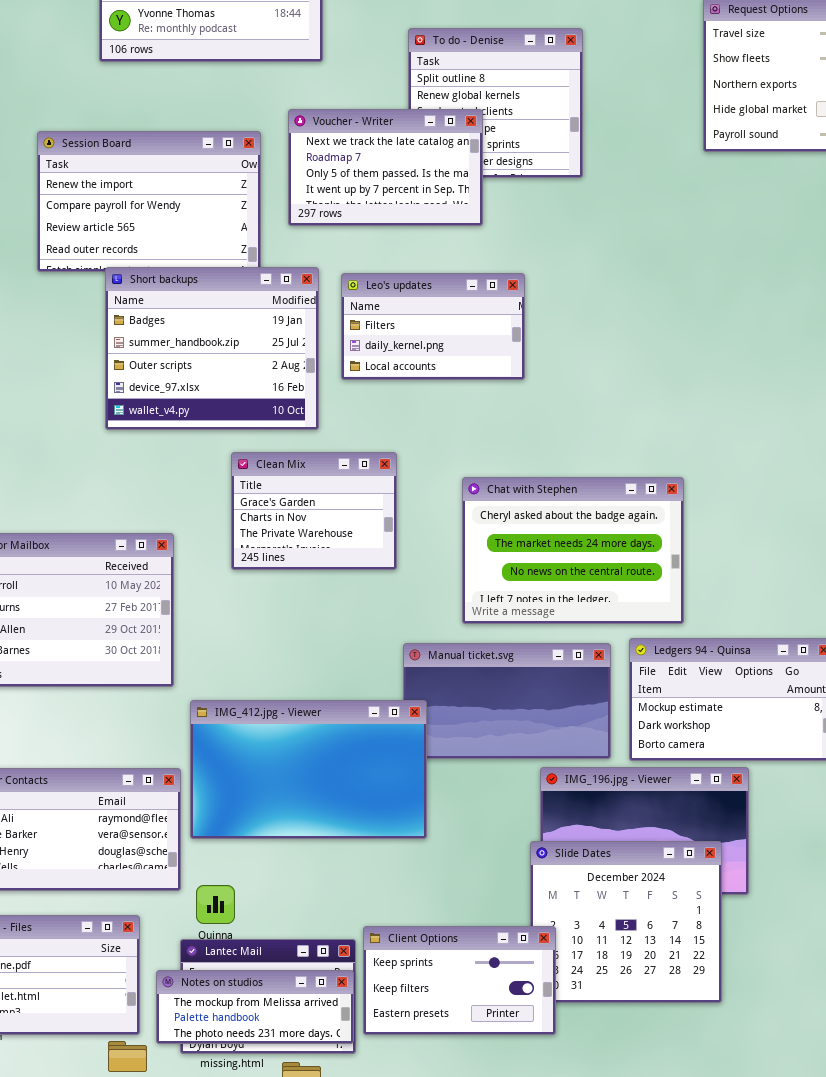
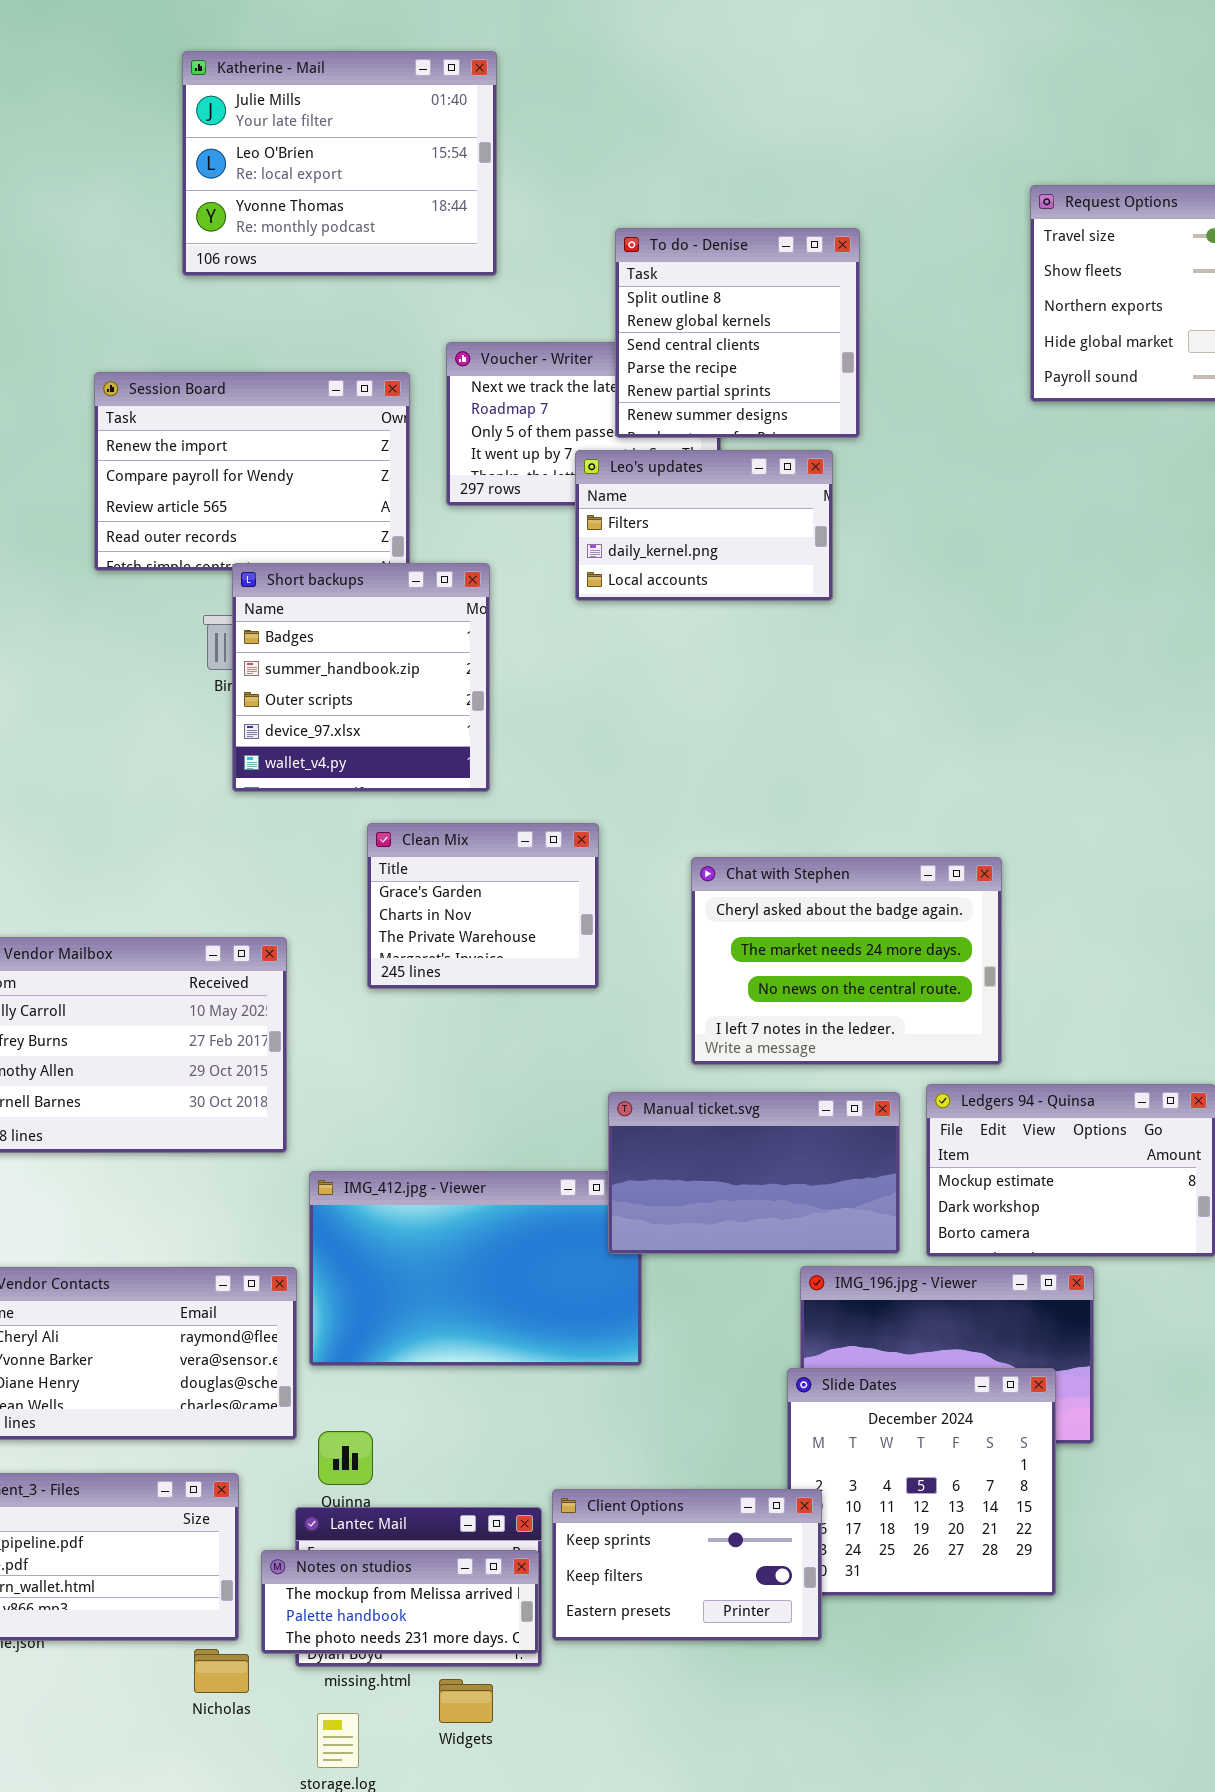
To do - Denise: [408,28,583,178] -> [615,228,860,438], raised
Short backups: [105,267,319,430] -> [232,563,490,792], resized
Leo's updates: [341,273,525,380] -> [575,450,833,601], moved
Manual ticket.svg: [403,643,611,759] -> [608,1092,900,1254], raised

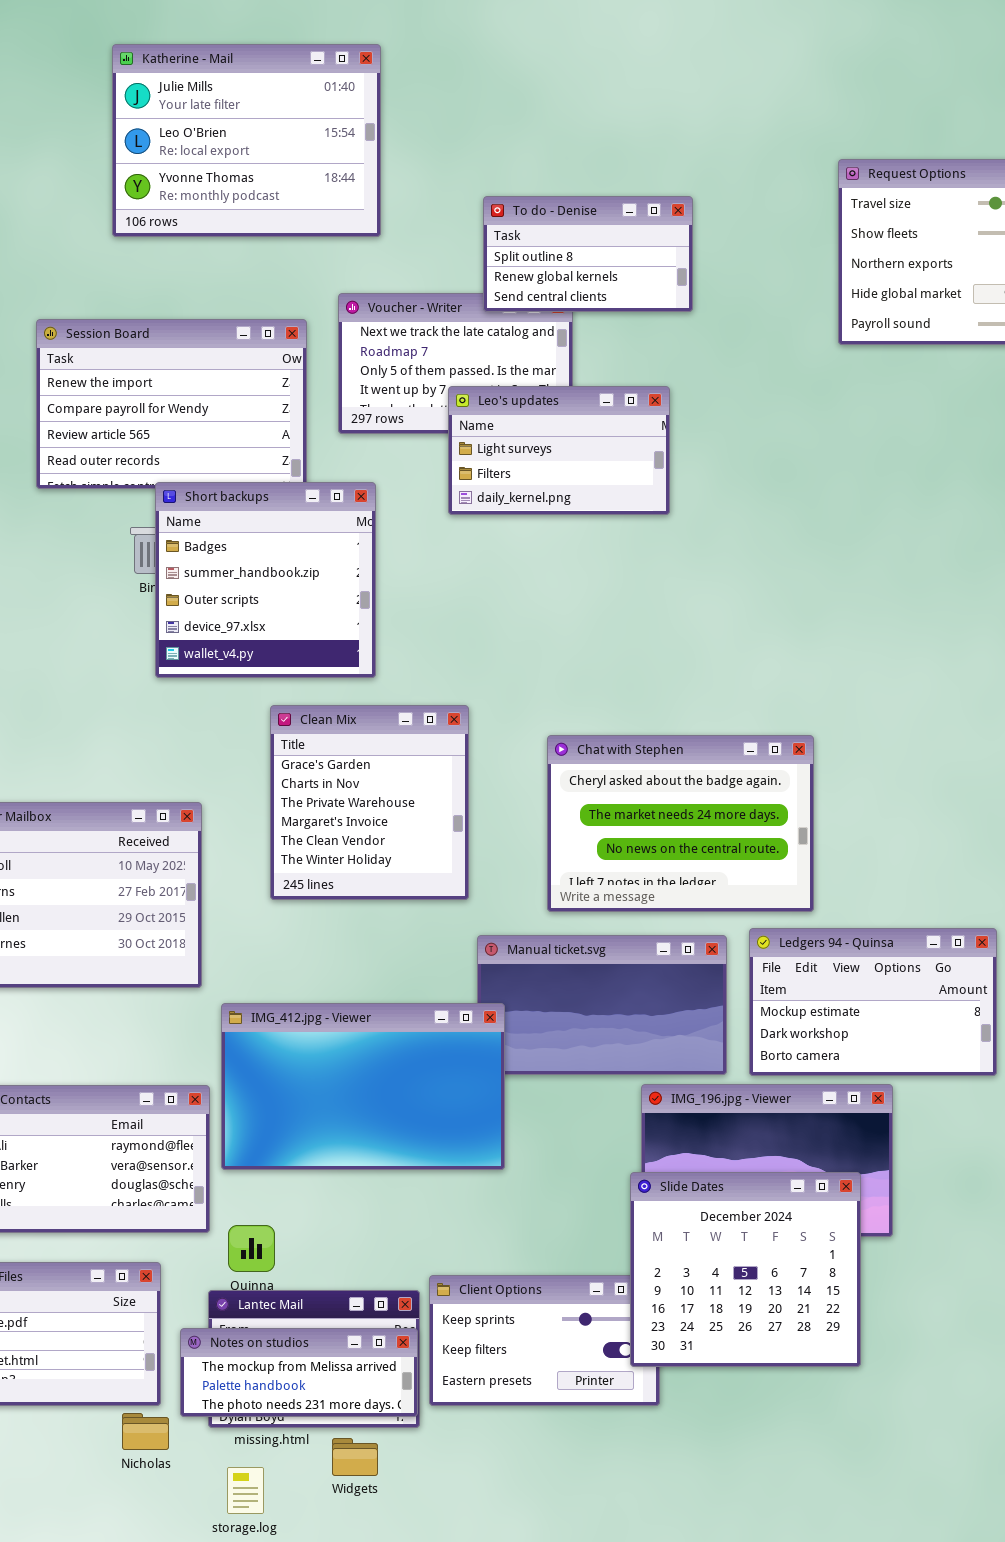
To do - Denise: [615,228,860,438] -> [483,196,693,312], resized
Leo's updates: [575,450,833,601] -> [448,386,670,515], scrolled up 1 row
Clean Mix: [367,823,599,989] -> [270,705,469,900], resized
IMG_412.jpg - Viewer: [309,1171,642,1366] -> [221,1003,505,1170], raised
Slide Dates: [787,1368,1056,1596] -> [630,1172,861,1367], raised

